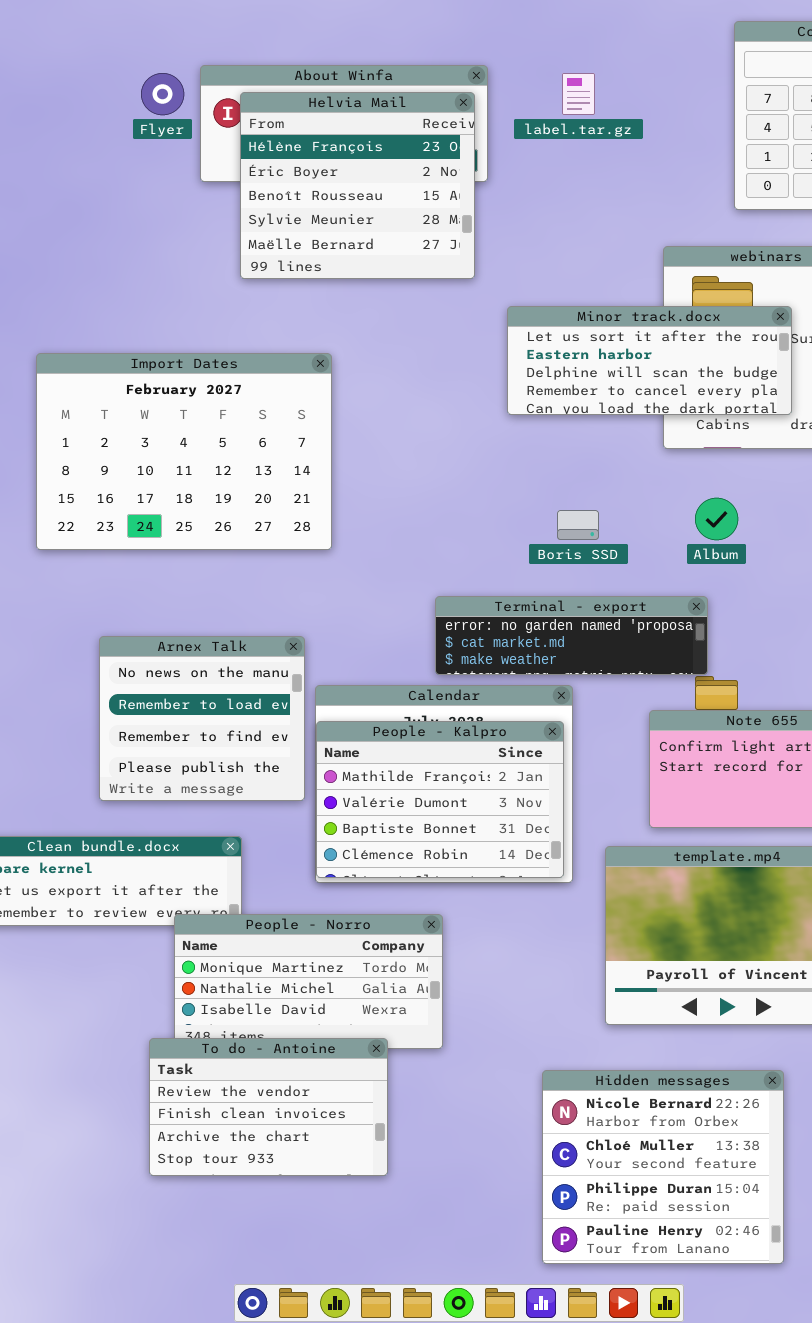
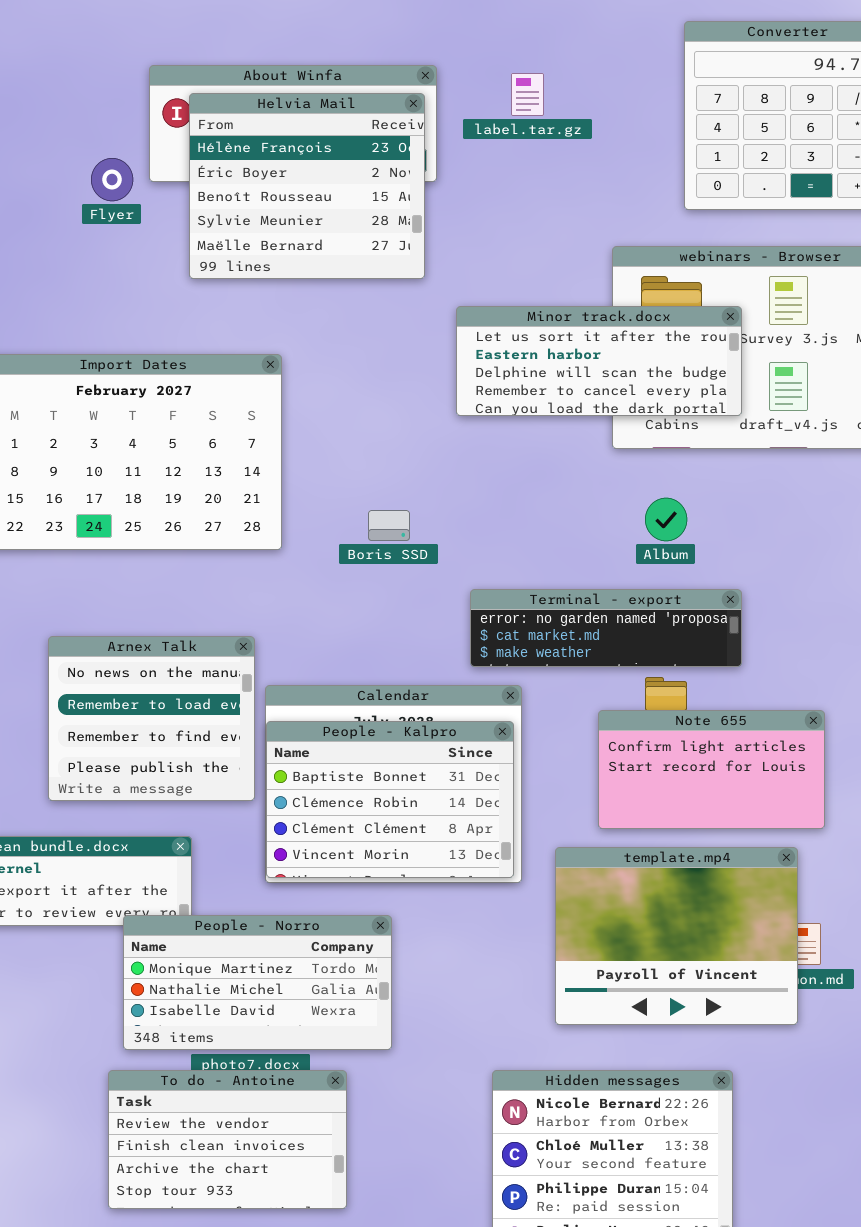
Flyer: [141,73,184,115] -> [91,158,133,201], moved
Boris SSD: [557,510,599,540] -> [368,510,410,541], moved
Terminal - export: [435,596,708,675] -> [470,589,742,667], moved
People - Kalpro: [316,721,564,878] -> [266,721,514,878], scrolled down 2 rows
To do - Antoine: [149,1038,388,1176] -> [108,1070,347,1209], moved

